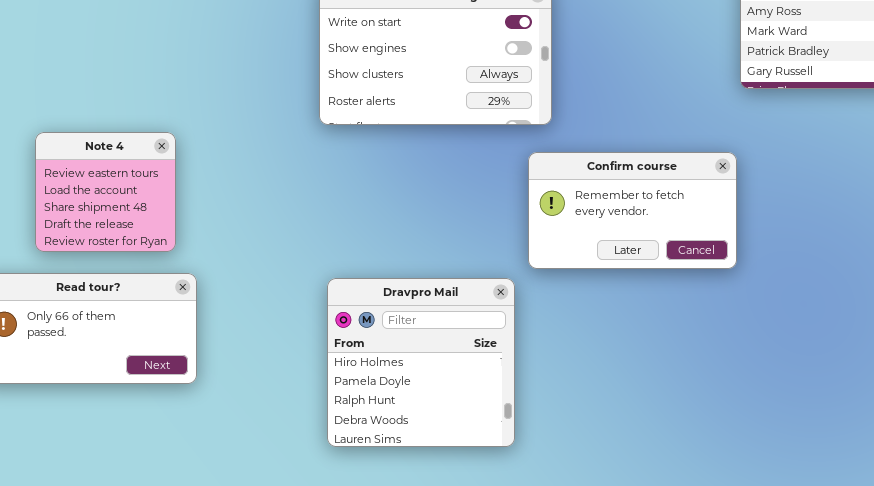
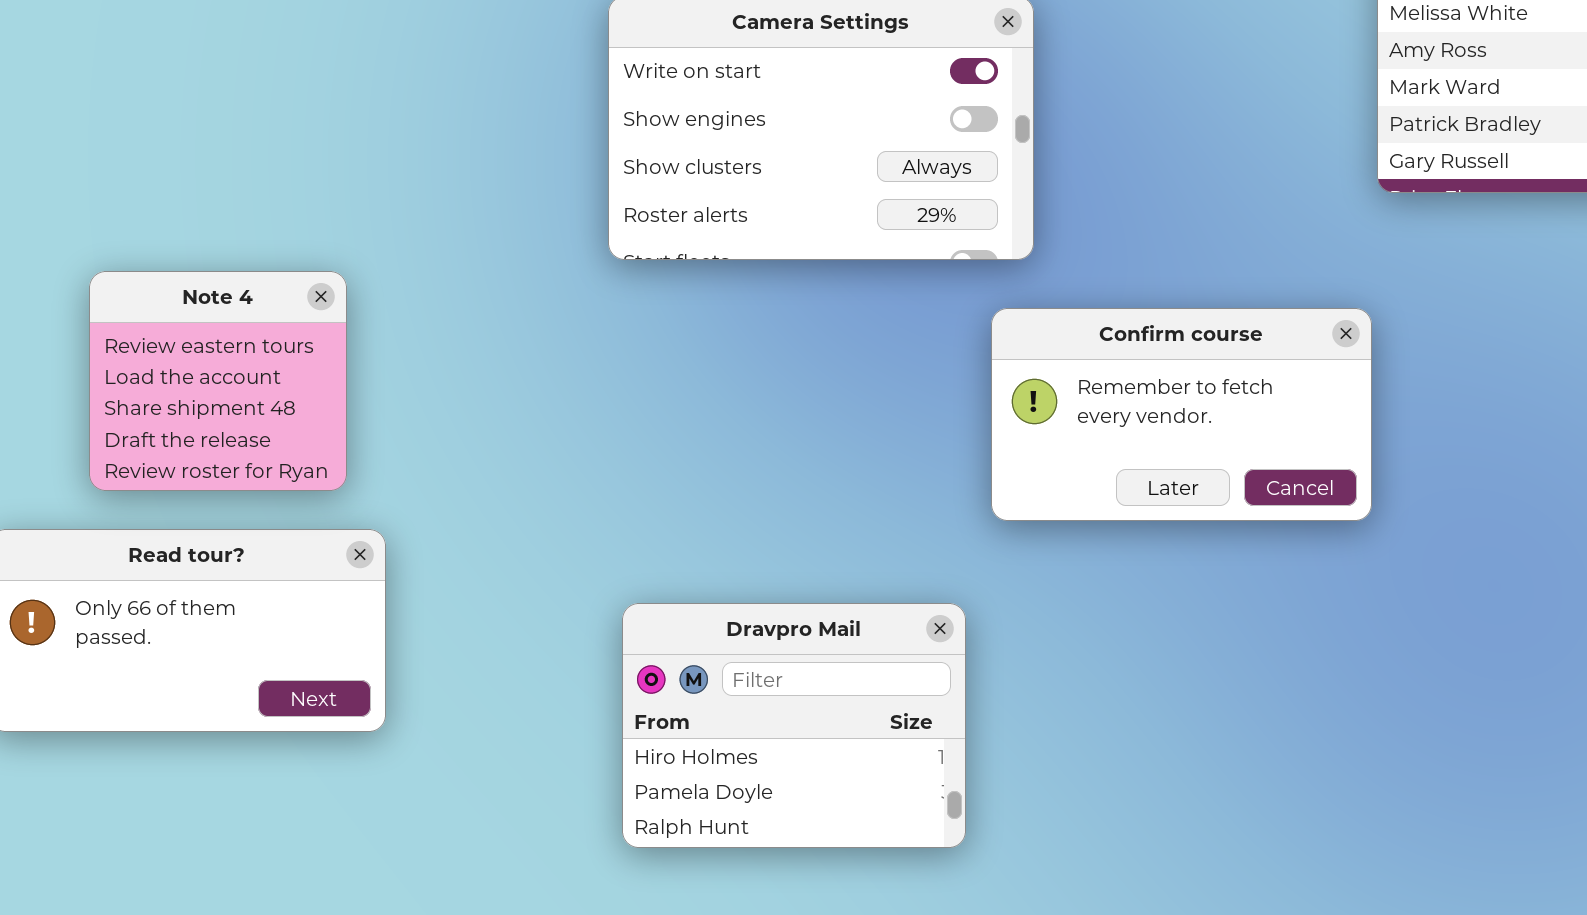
Dravpro Mail: [327,278,515,447] -> [622,603,966,848], resized

